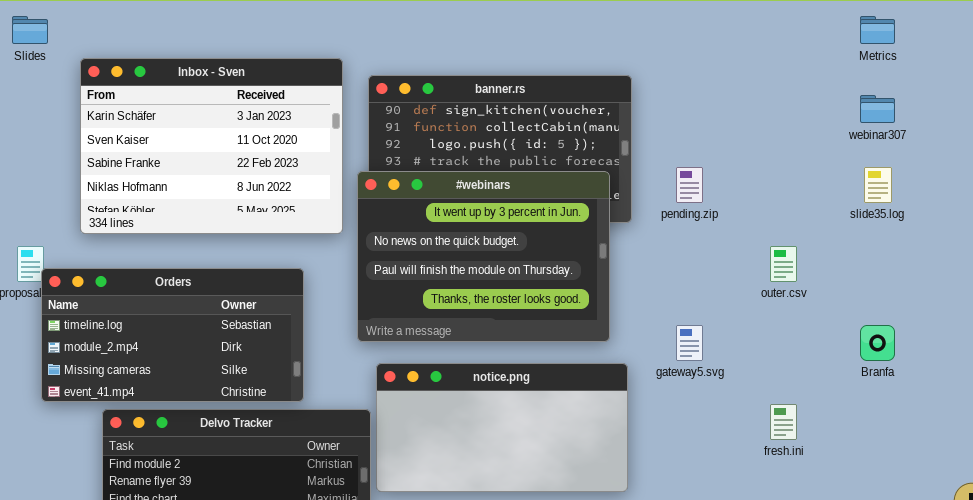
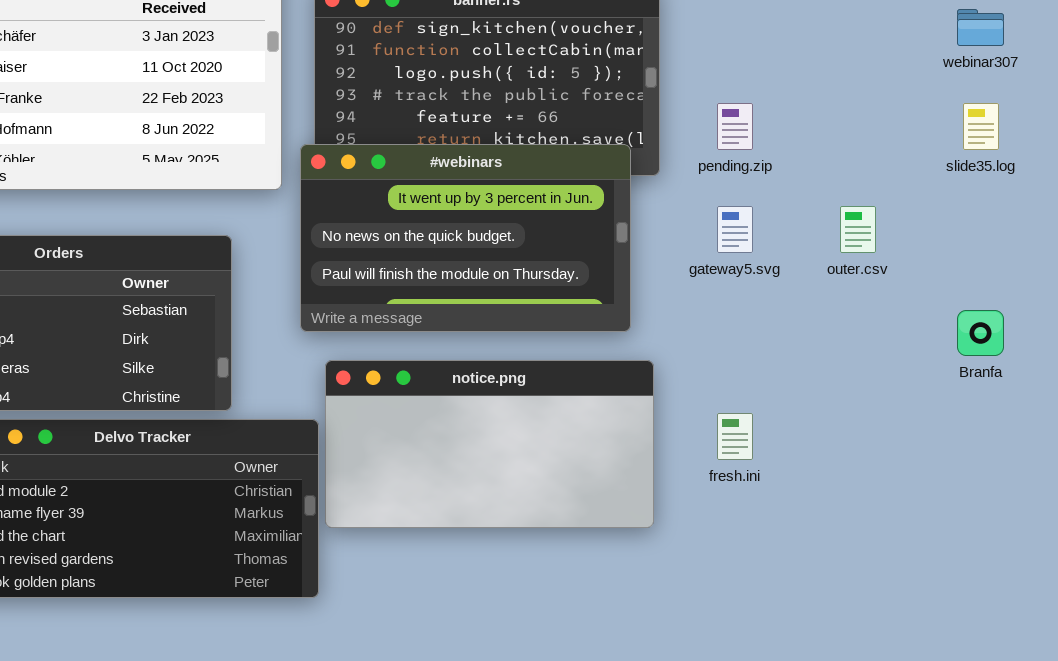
#webinars: [357,171,610,342] -> [300,144,631,332], resized
gateway5.svg: [676,325,703,361] -> [717,206,753,253], moved
fresh.ini: [770,404,797,440] -> [717,413,753,460], moved

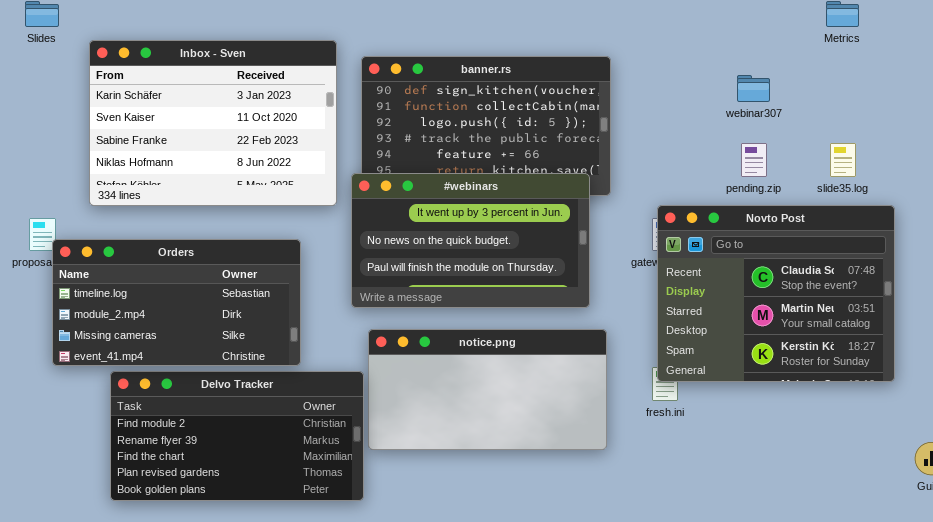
webinar307: [957,9,1004,46] -> [737,75,770,102], moved
pending.zip: [717,103,753,150] -> [741,143,767,177], moved
Novto Post: none -> [657,205,895,382], opened

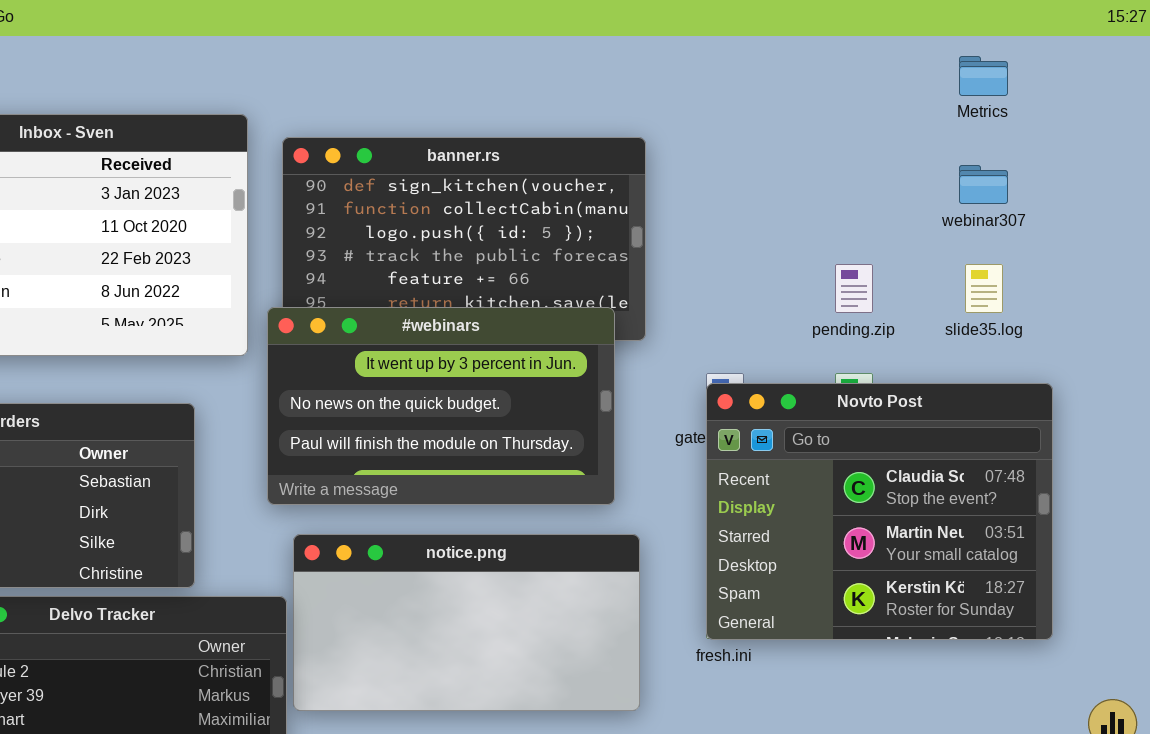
webinar307: [737,75,770,102] -> [959,165,1008,204], moved
Novto Post: [657,205,895,382] -> [706,383,1053,640], moved

